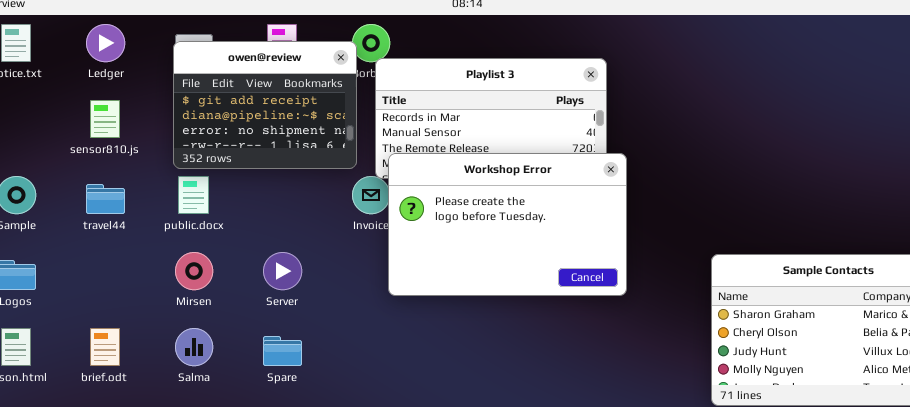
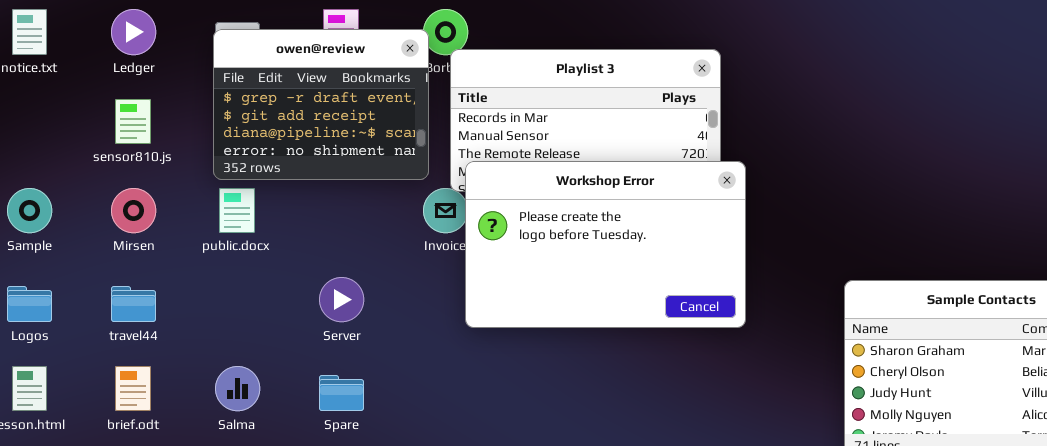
owen@review: [173,41,357,169] -> [213,29,429,180], scrolled up 1 row
travel44: [86,184,125,214] -> [111,286,156,322], moved
Mirsen: [175,252,213,290] -> [111,188,156,233], moved

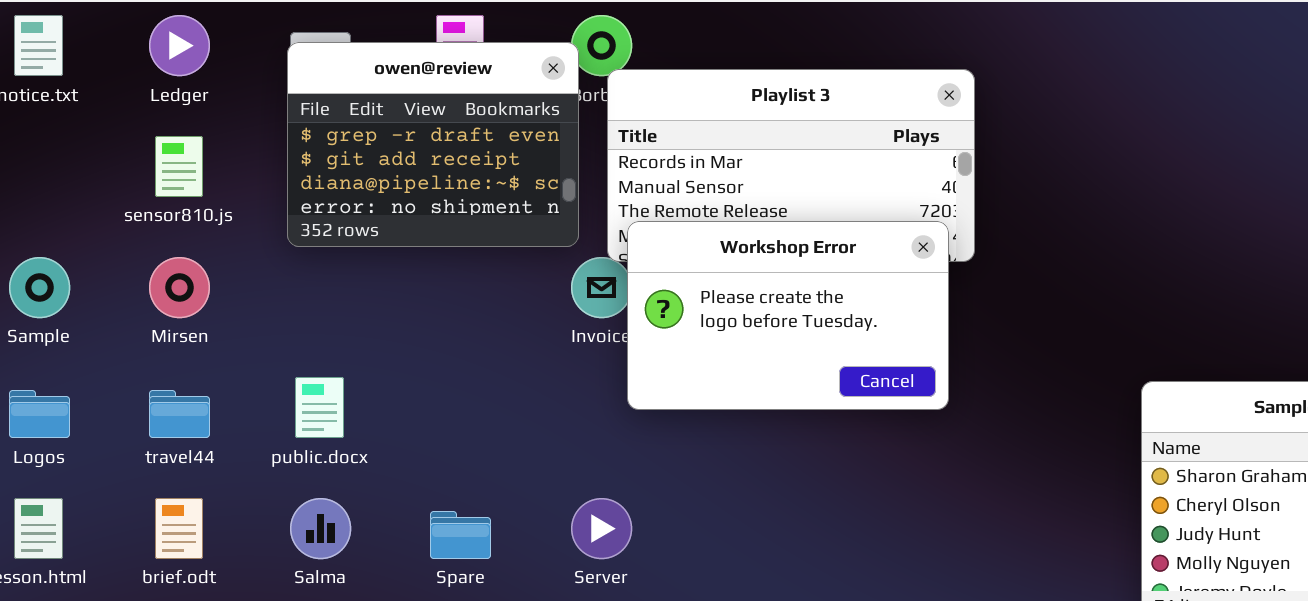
Workshop Error: [465,161,746,328] -> [627,221,949,410], resized
public.docx: [219,188,255,233] -> [295,377,344,438], moved
Server: [319,277,364,322] -> [571,498,632,559], moved

